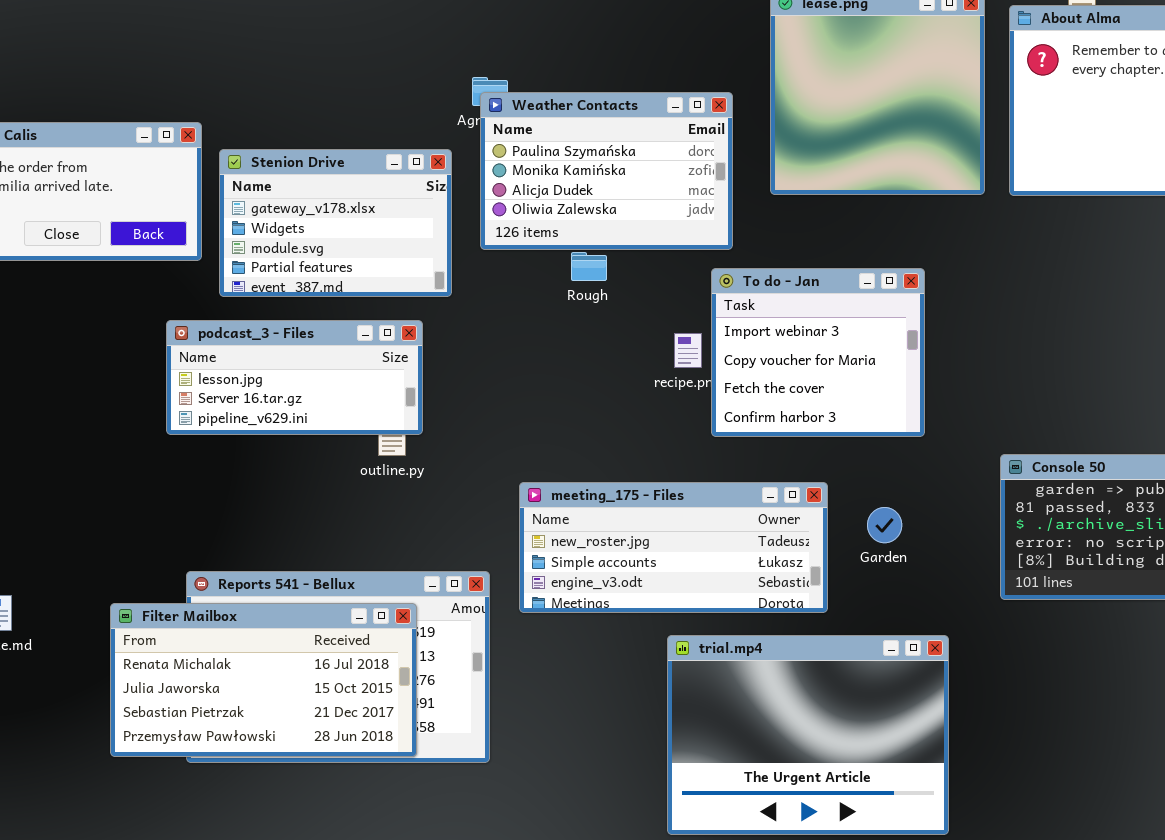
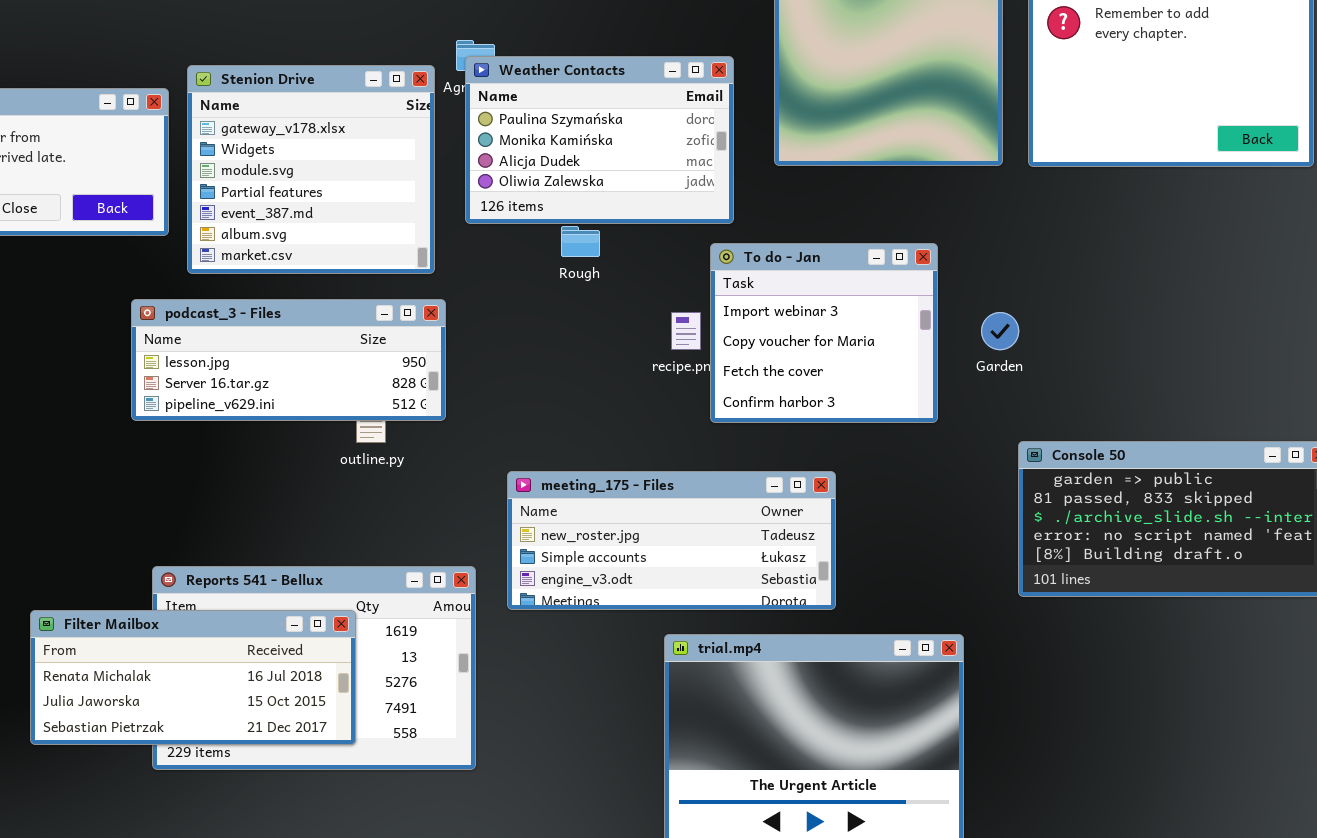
Stenion Drive: [219,149,452,297] -> [187,65,435,274], resized
podcast_3 - Files: [166,320,423,435] -> [131,299,446,421], resized
Garden: [867,507,902,543] -> [981,312,1019,350], moved
Filter Mailbox: [110,603,417,757] -> [30,610,356,745], moved, resized

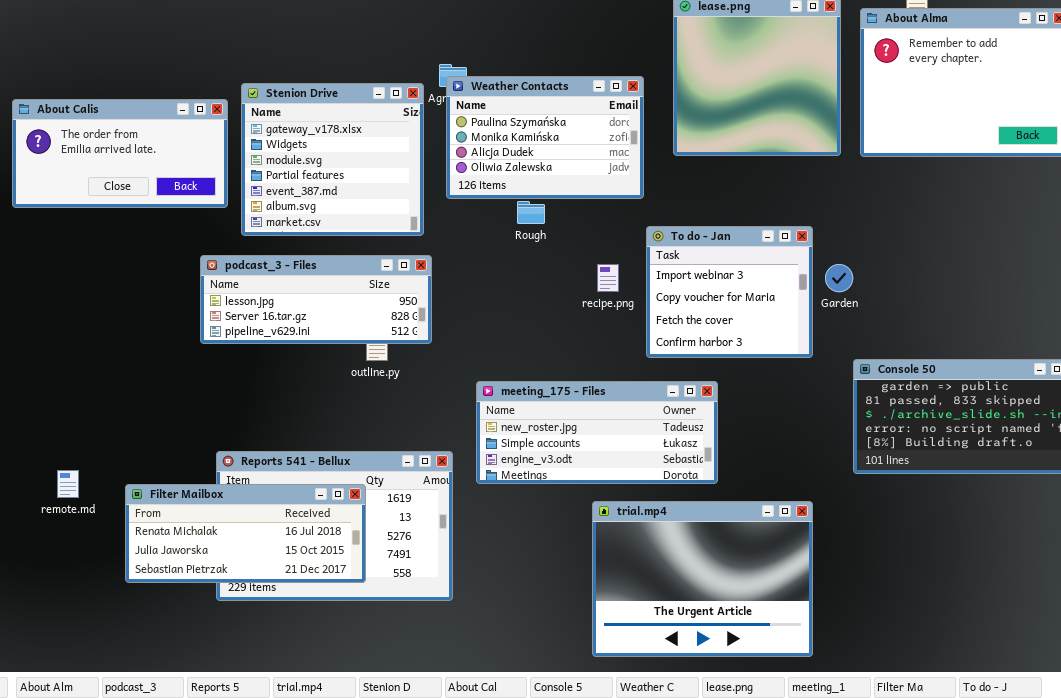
To do - Jan: [710,243,938,423] -> [646,226,813,358], moved

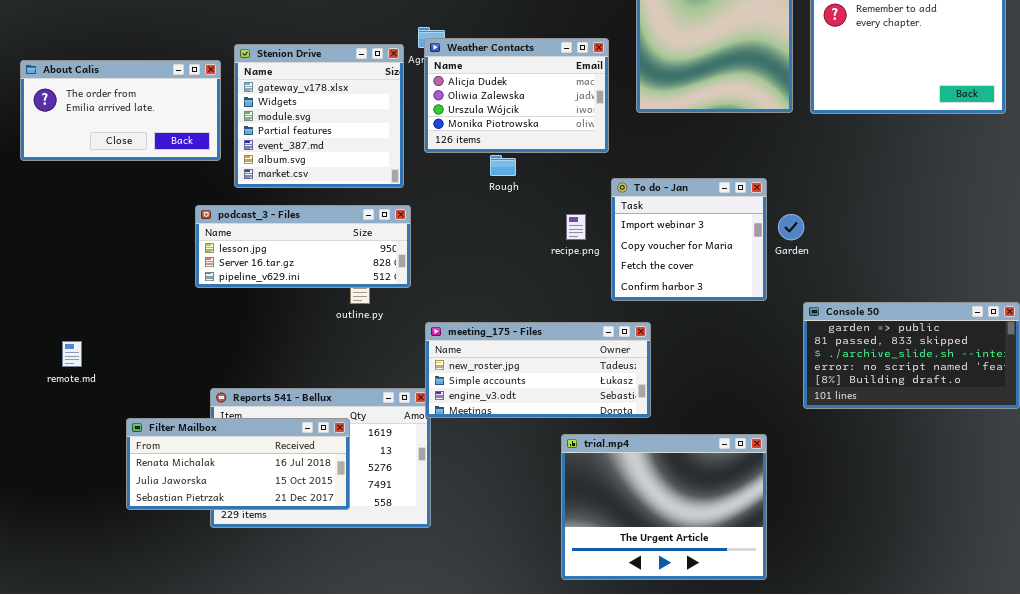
Weather Contacts: [446,76,644,199] -> [424,38,609,153], scrolled down 2 rows
meeting_175 - Files: [476,381,718,484] -> [425,322,651,418], moved
remote.md: [57,470,79,498] -> [62,341,82,367], moved

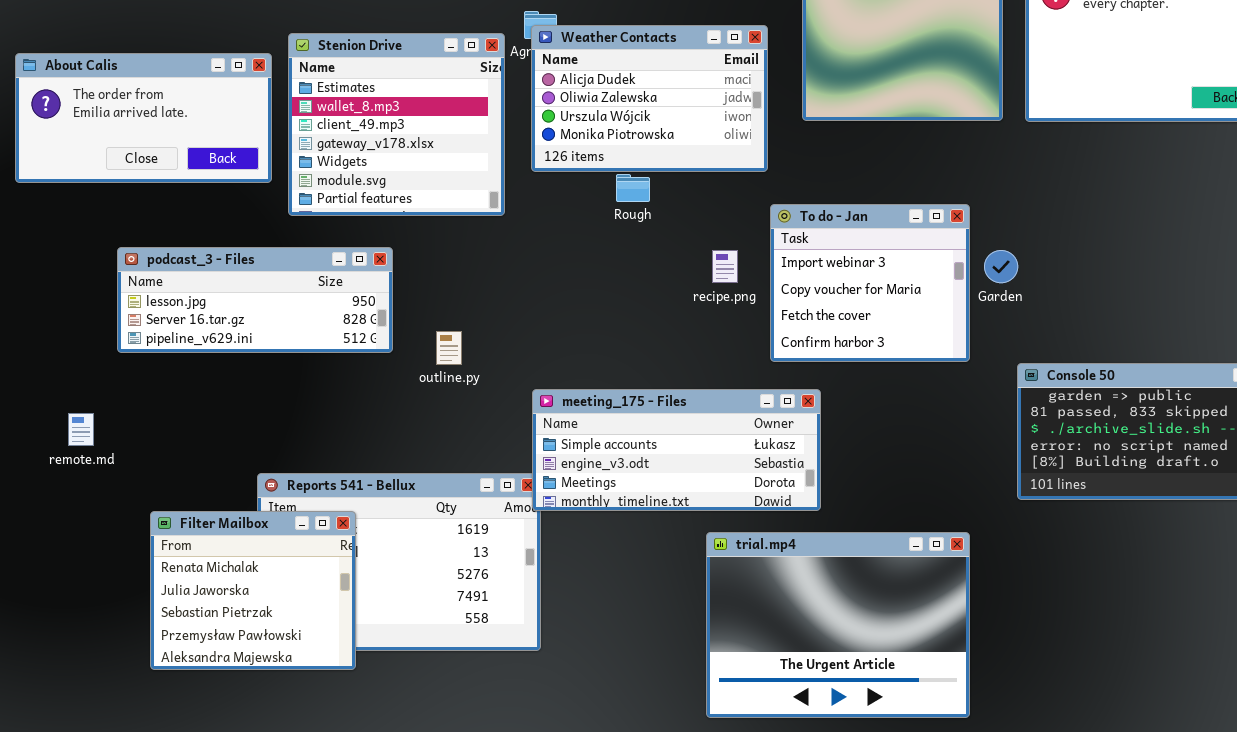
Stenion Drive: [234,44,404,188] -> [288,33,505,216], scrolled up 3 rows
podcast_3 - Files: [195,205,411,288] -> [117,247,393,353], moved
meeting_175 - Files: [425,322,651,418] -> [532,389,821,511], scrolled down 1 row
Filter Mailbox: [126,418,350,510] -> [150,511,356,670], resized

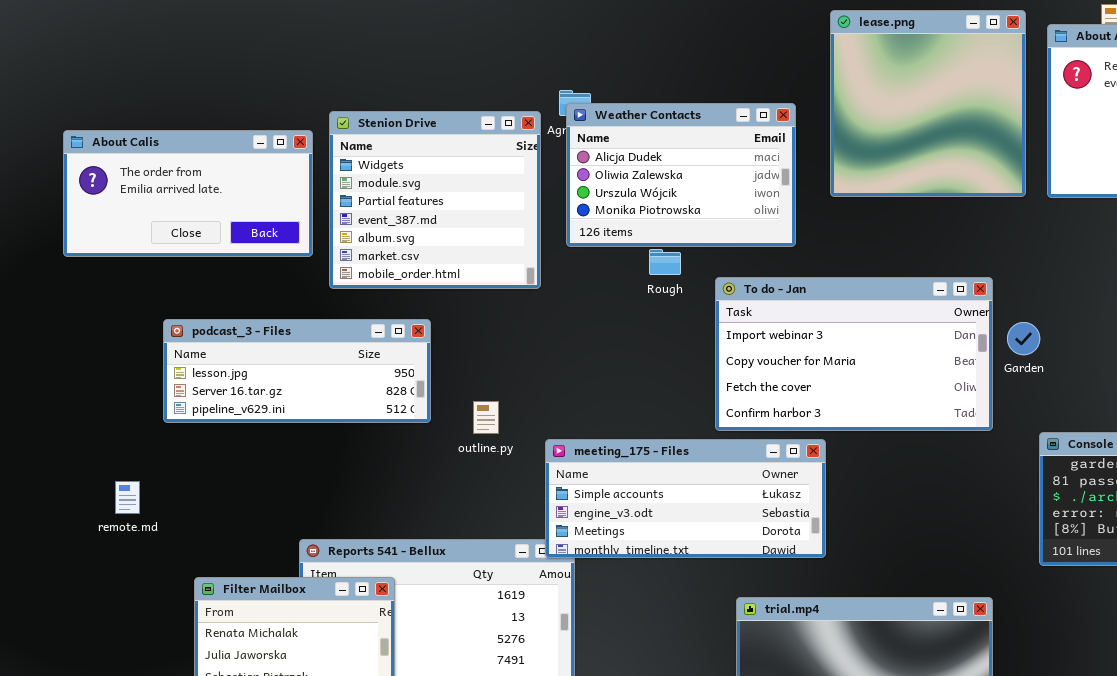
Stenion Drive: [288,33,505,216] -> [329,111,541,289], scrolled down 4 rows
To do - Jan: [770,204,970,362] -> [715,277,993,431], resized
meeting_175 - Files: [532,389,821,511] -> [545,439,826,558], moved

